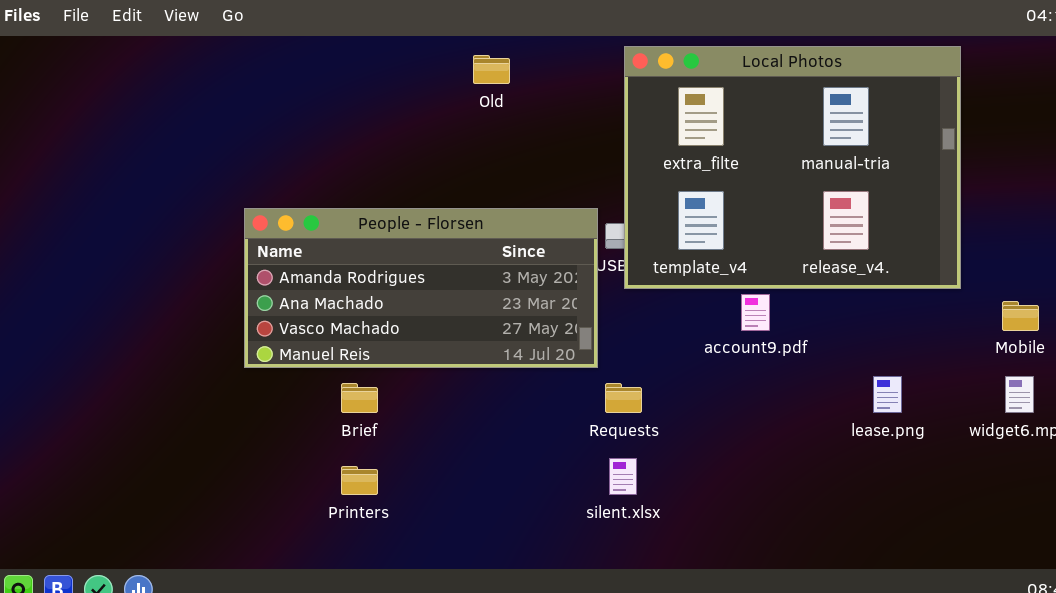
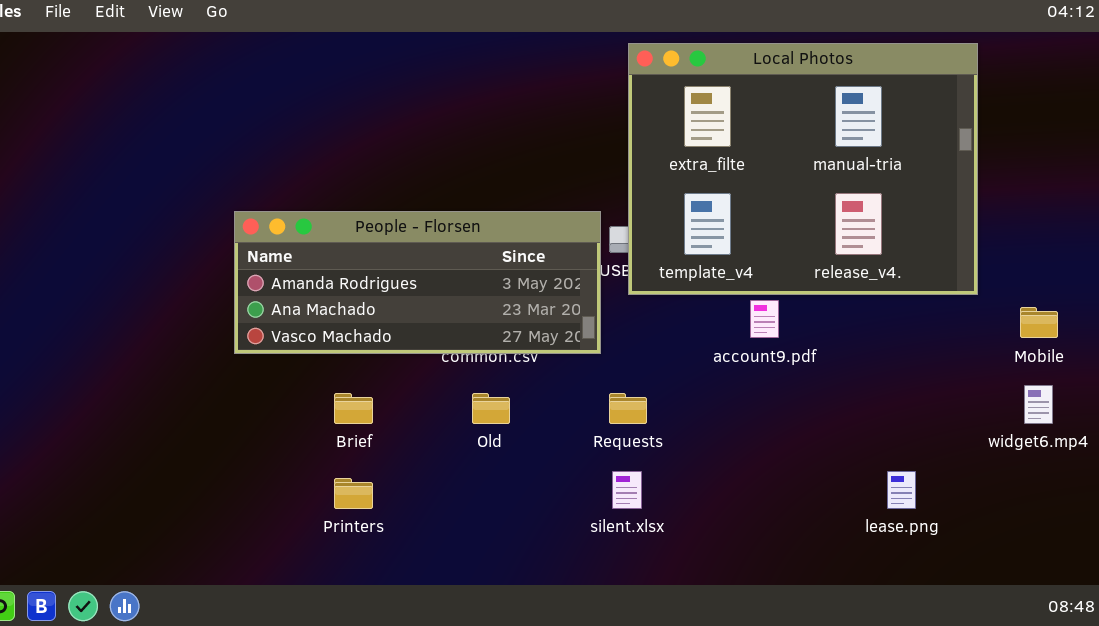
Old: [473,55,510,84] -> [472,393,510,424], moved
People - Florsen: [244,208,598,368] -> [234,211,601,354], resized
lease.png: [873,376,902,413] -> [887,471,916,509], moved

